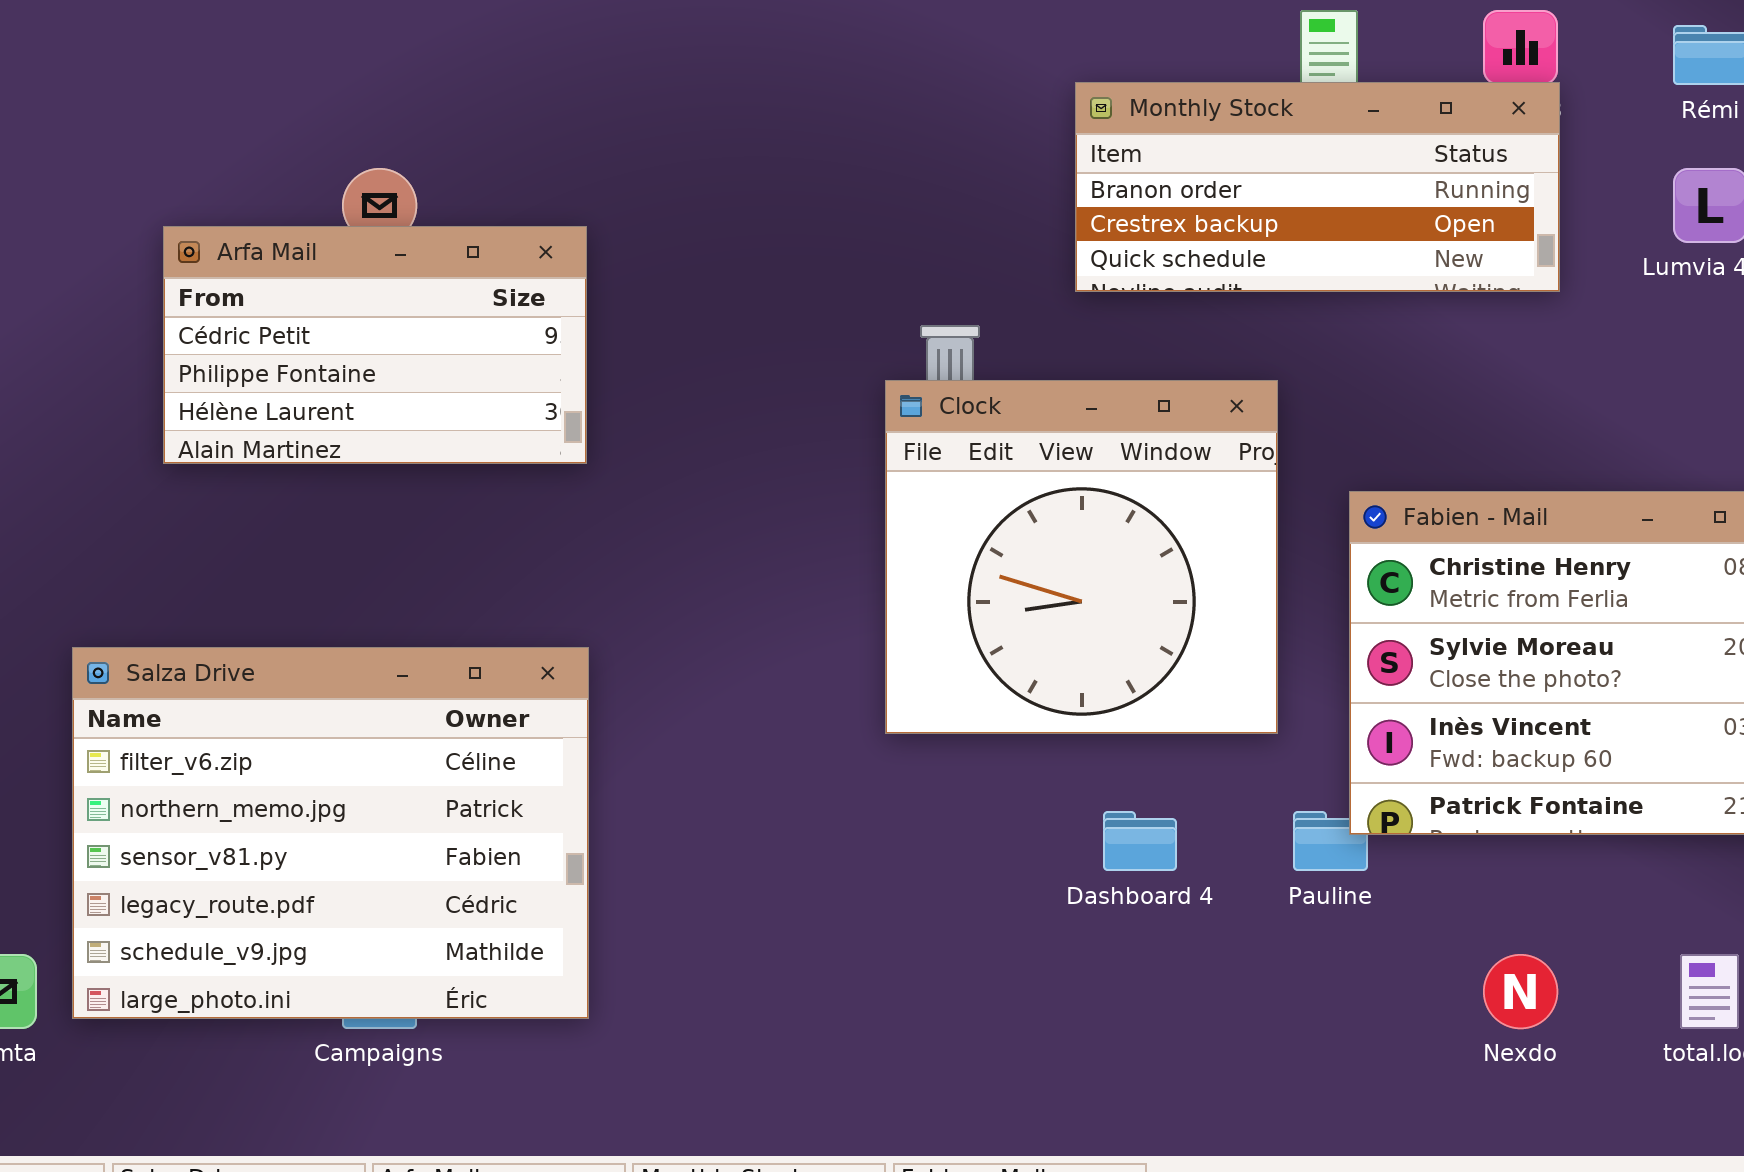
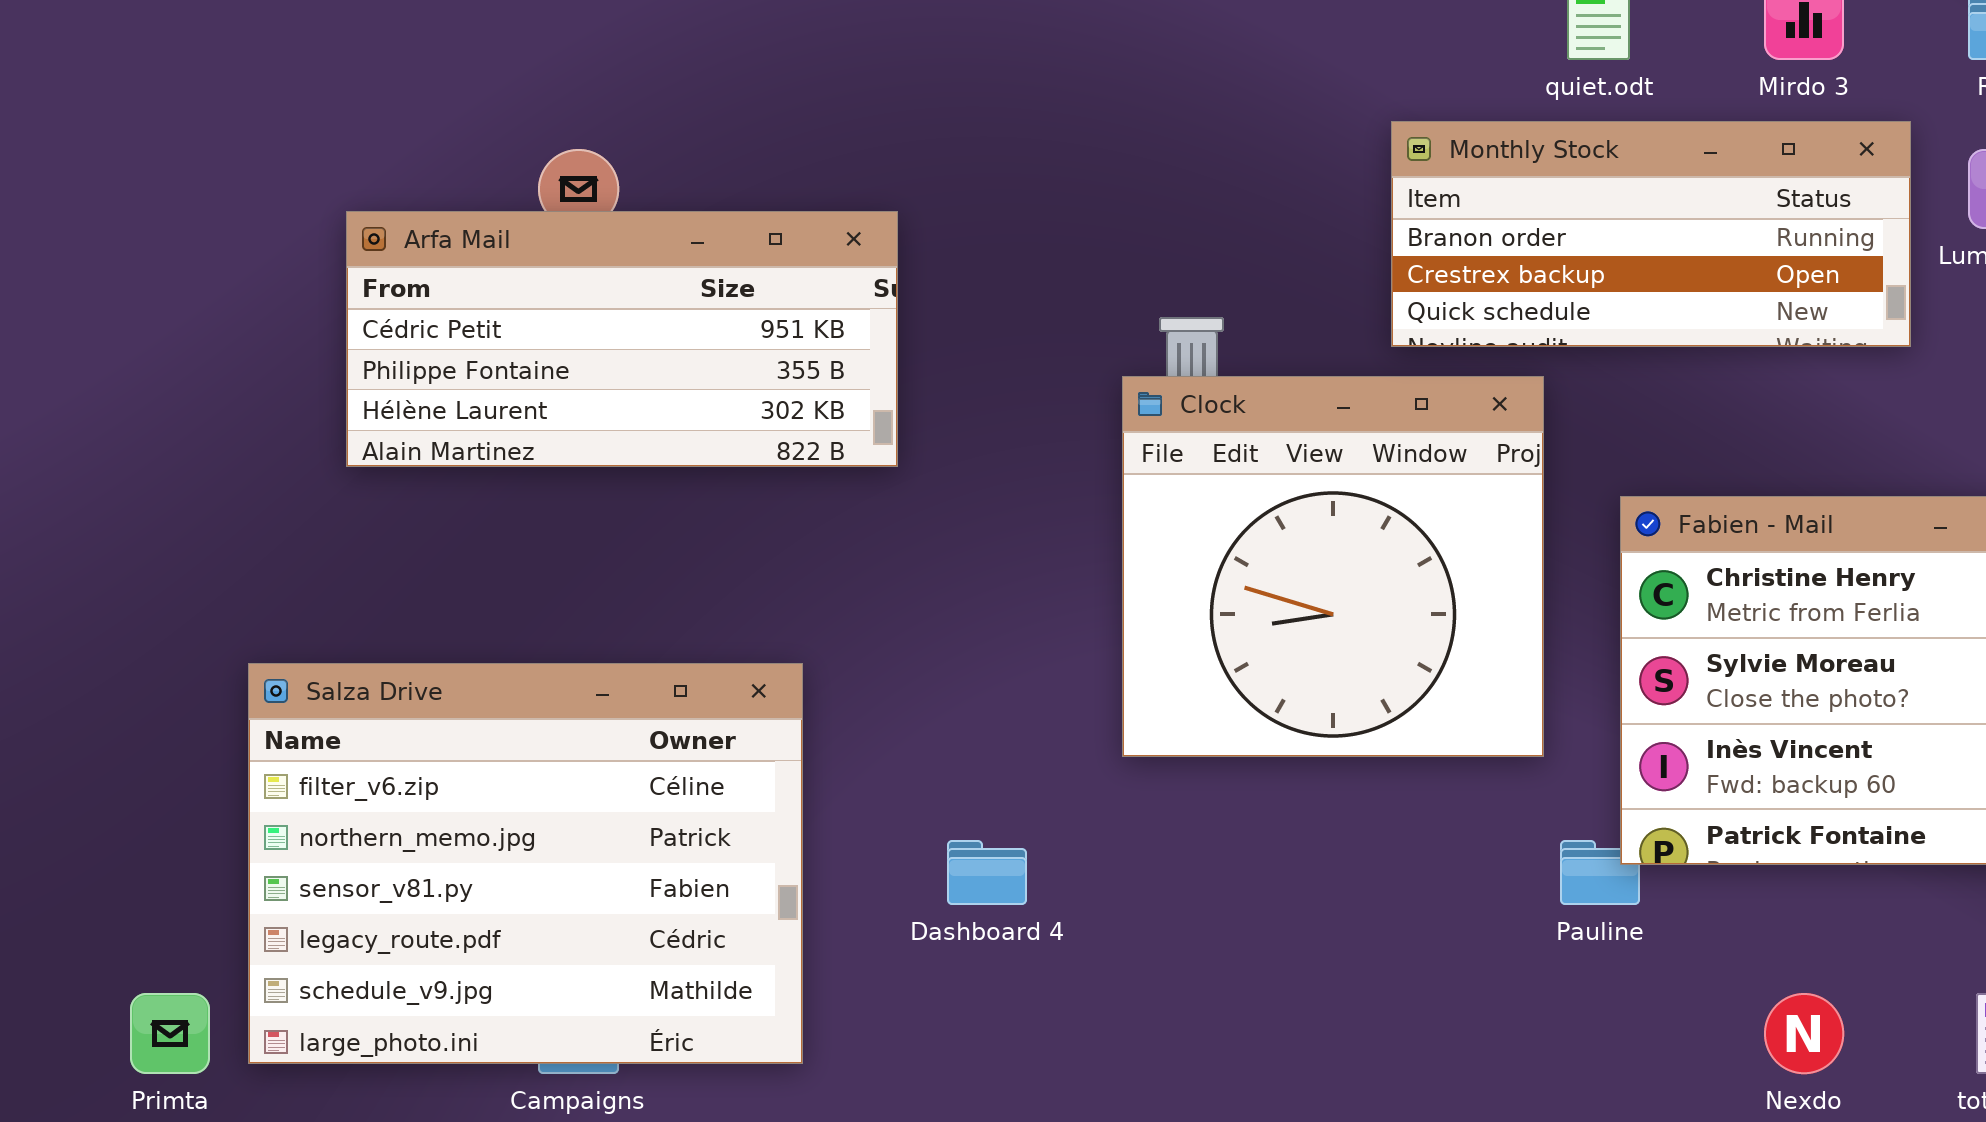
Monthly Stock: [1075,82,1560,292] -> [1391,121,1911,347], moved
Arfa Mail: [163,226,587,464] -> [346,211,898,467], resized
Dashboard 4: [1103,811,1177,871] -> [947,840,1027,905], moved

